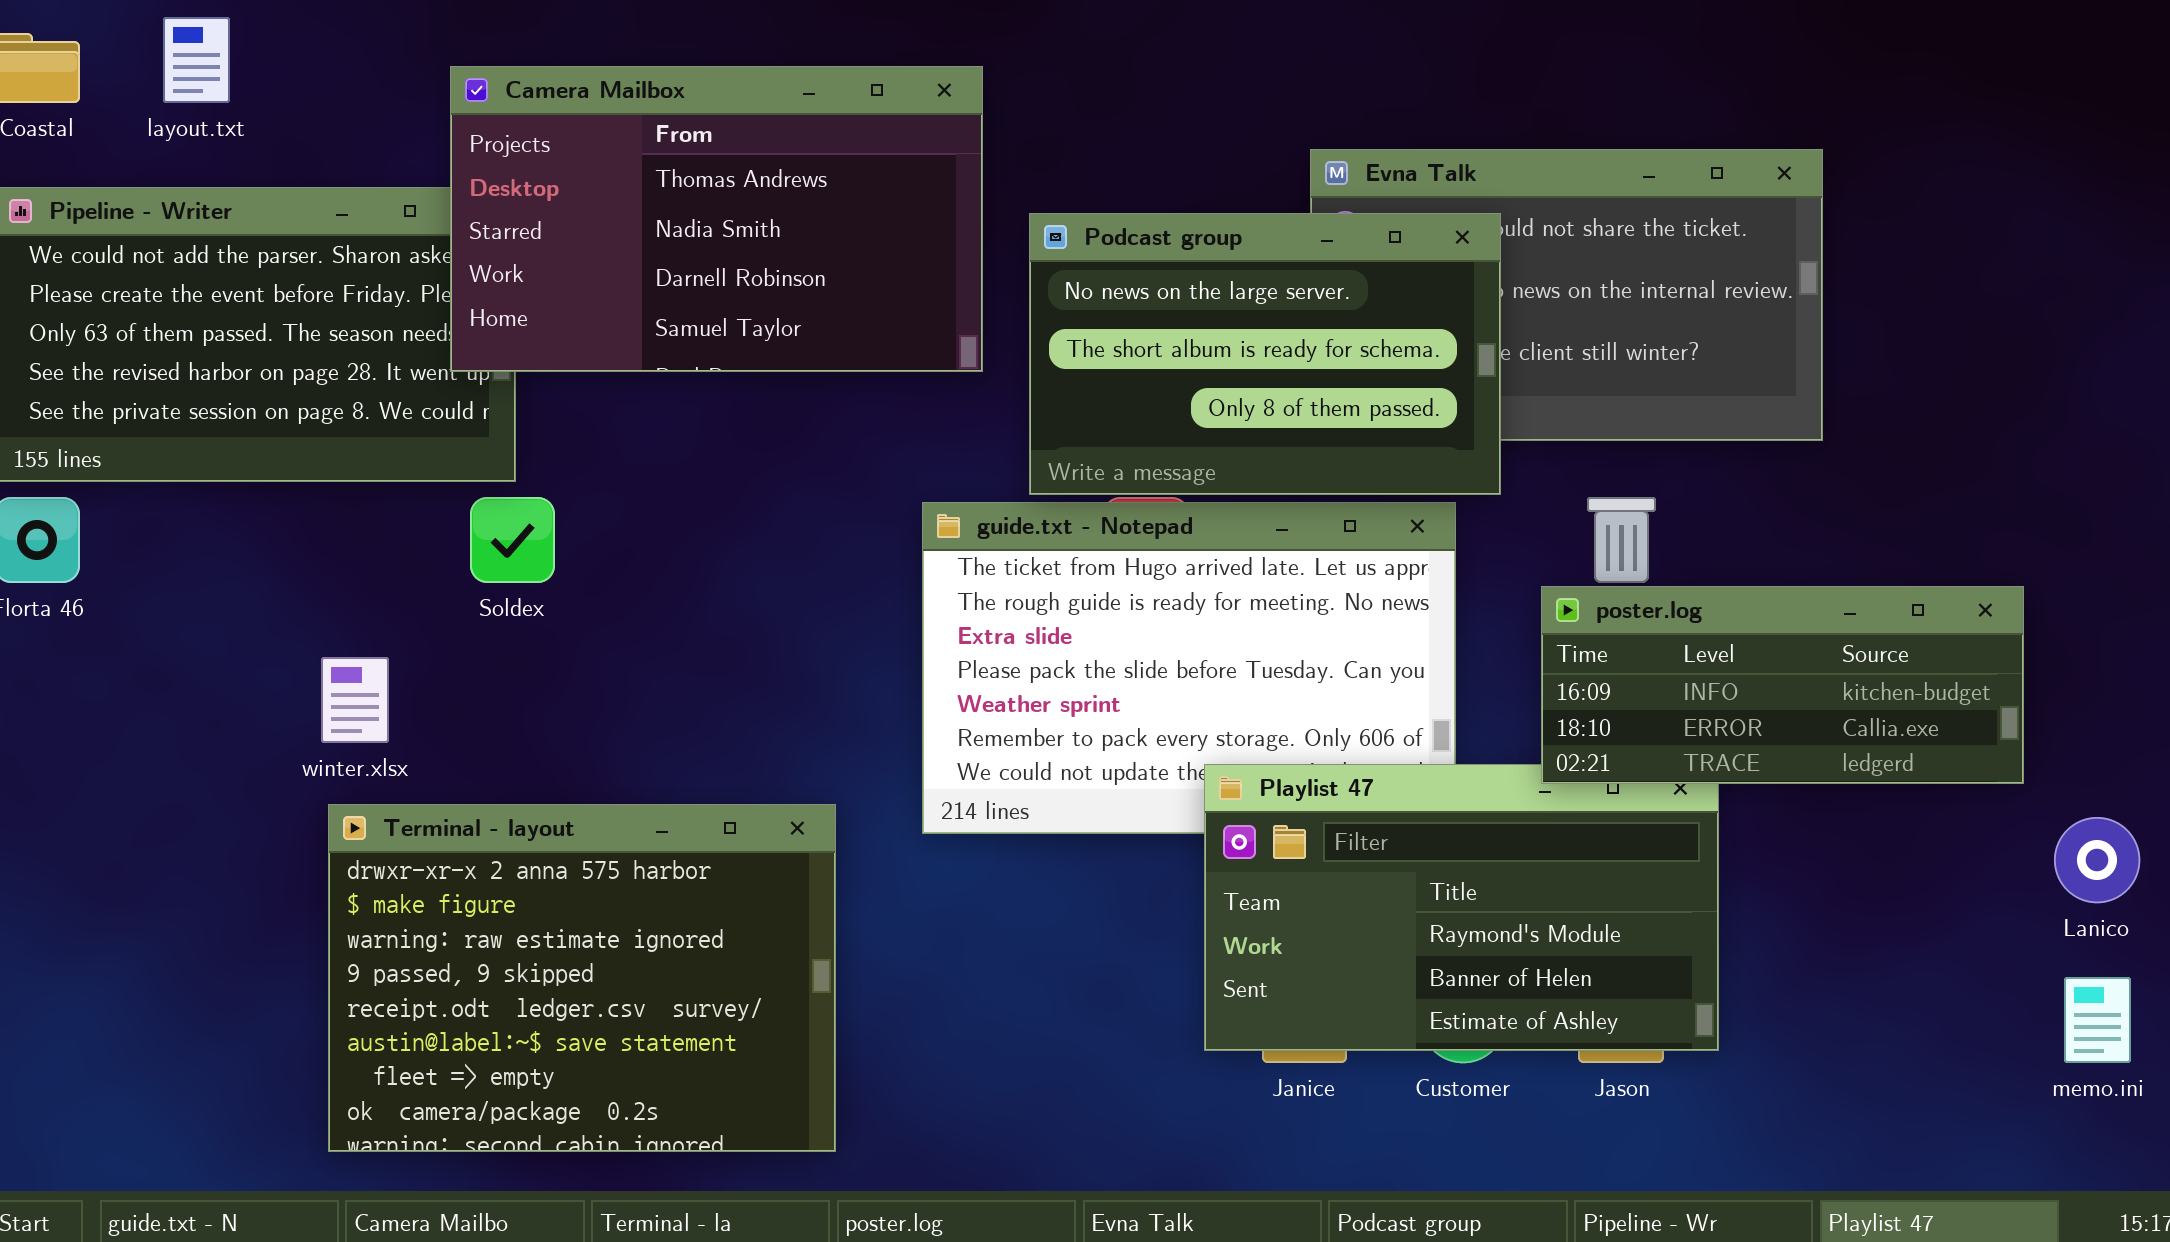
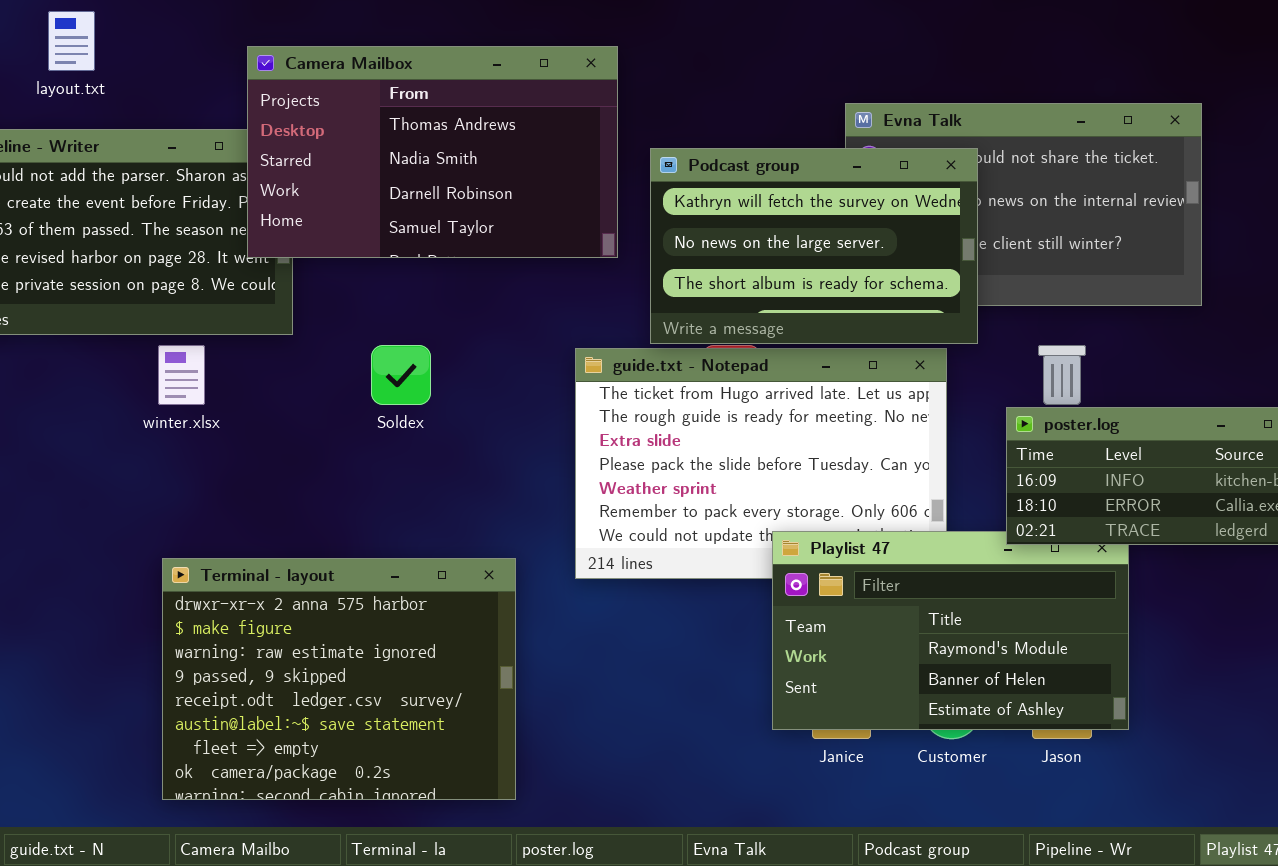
Podcast group: [1029,213,1501,495] -> [650,148,978,344], scrolled up 1 row
Soldex: [470,497,555,583] -> [371,345,431,405], moved
winter.xlsx: [321,657,389,743] -> [158,345,205,405], moved

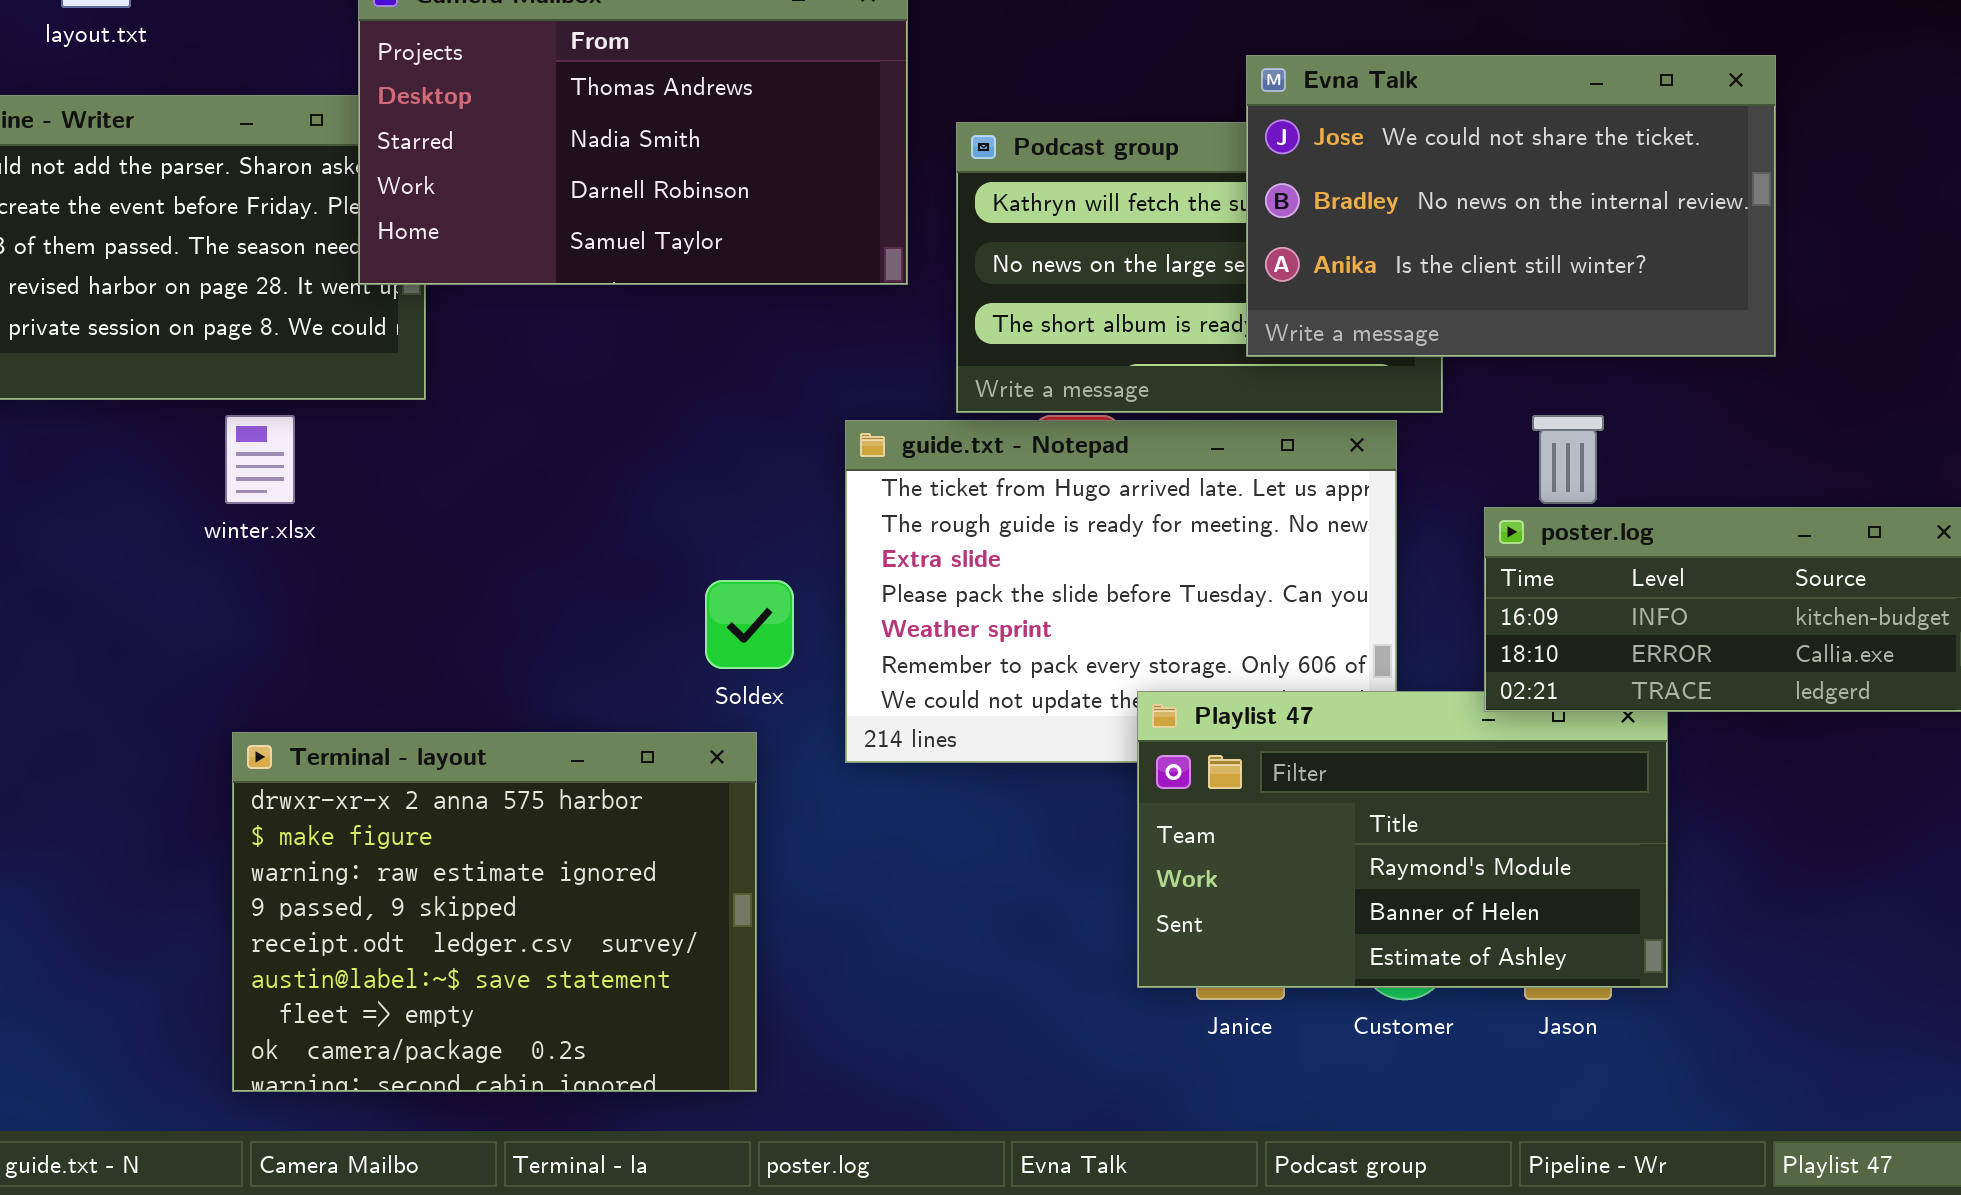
Evna Talk: [845,103,1202,306] -> [1246,55,1776,357], raised
Soldex: [371,345,431,405] -> [705,580,794,669], moved

